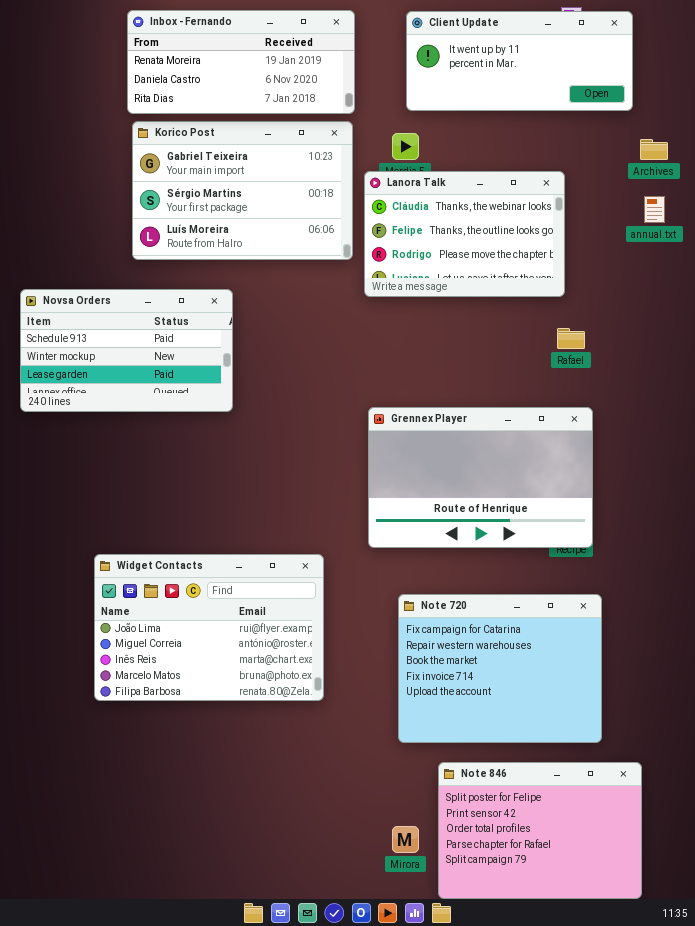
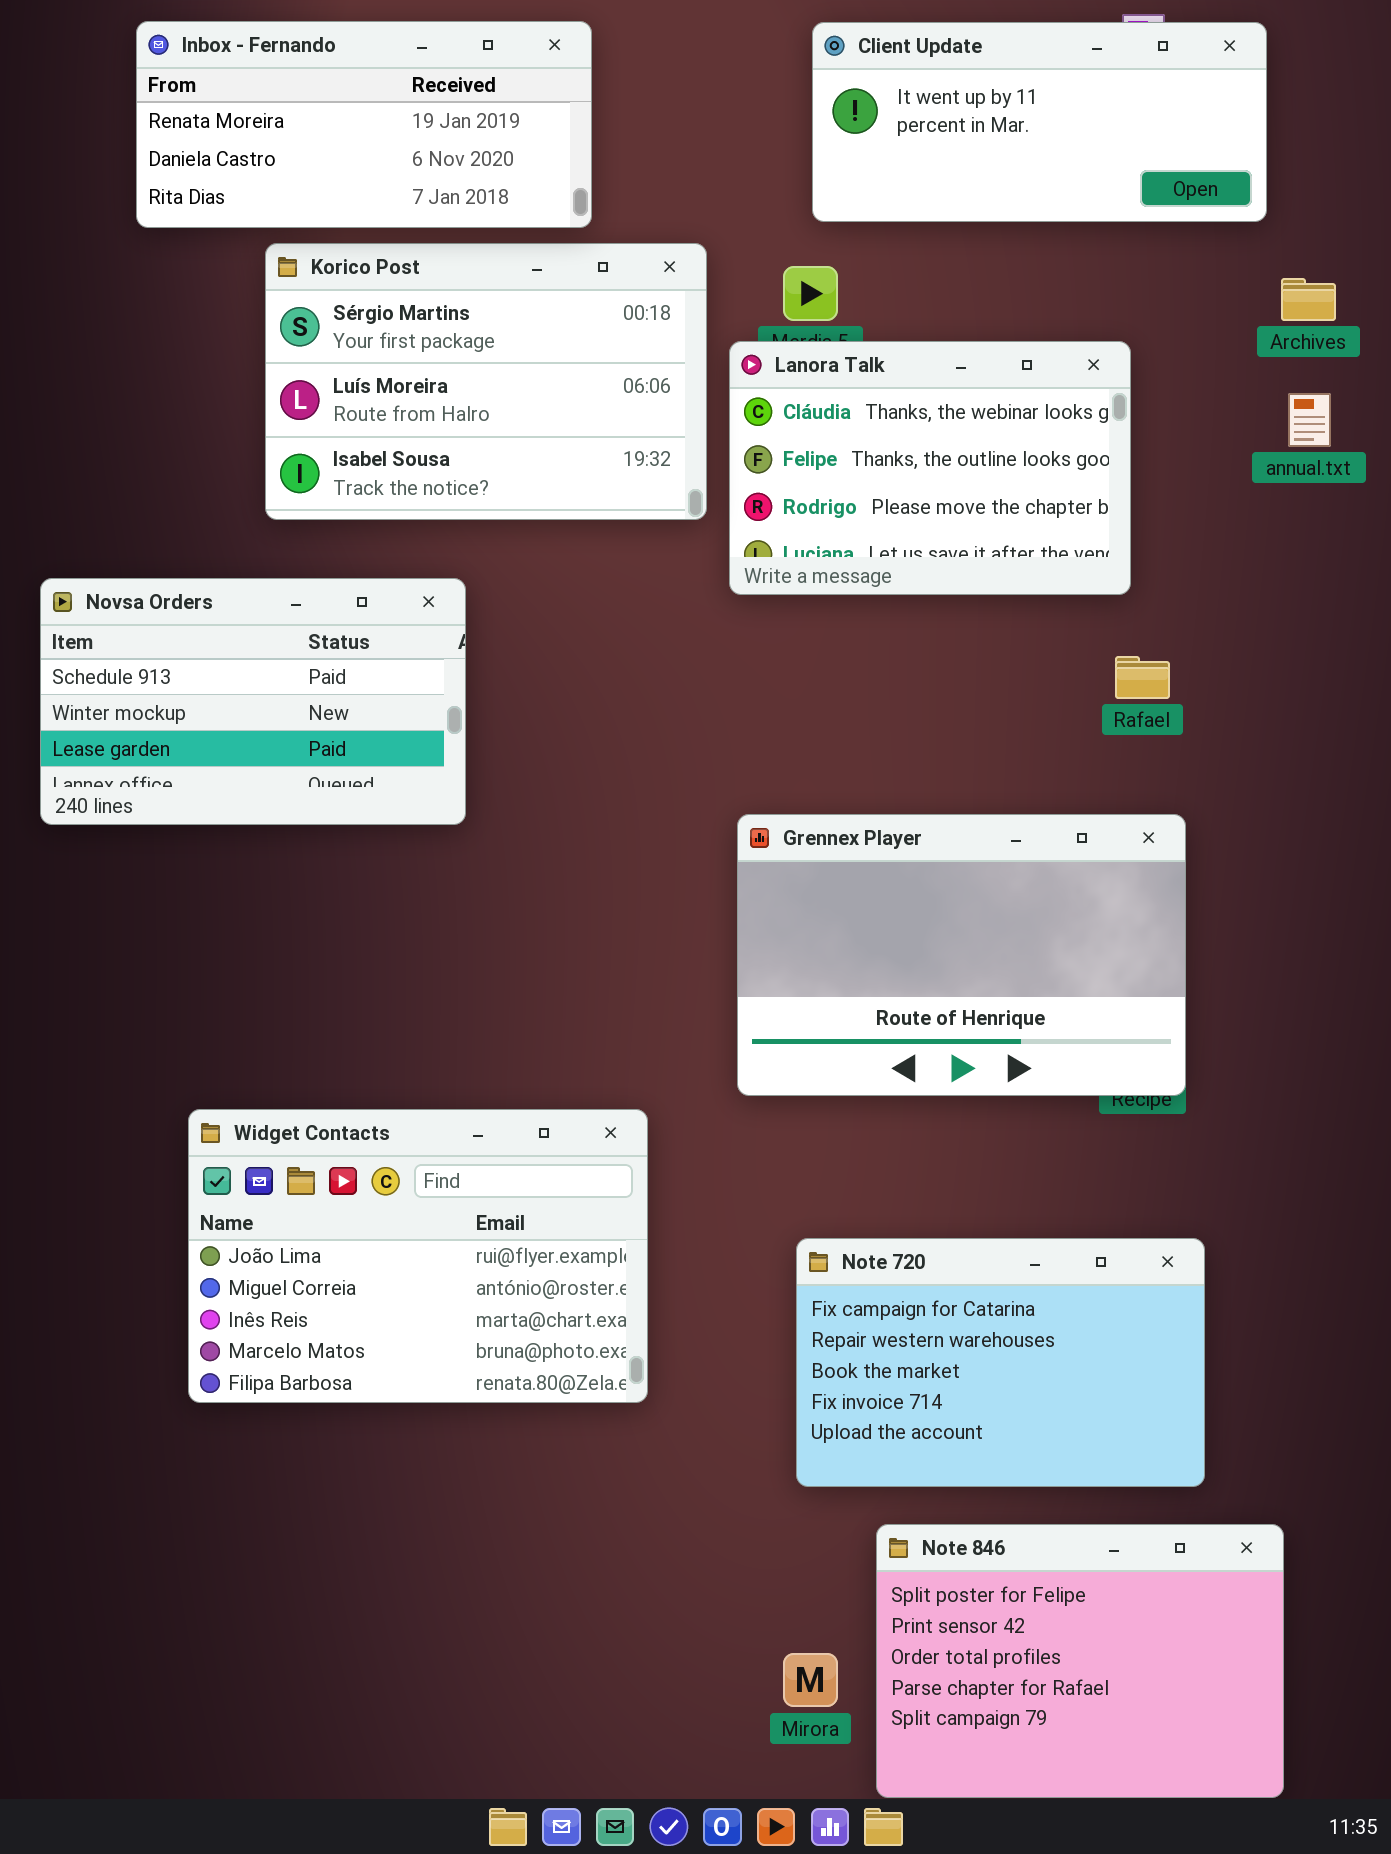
Inbox - Fernando: [127,10,355,114] -> [136,21,592,228], moved
Korico Post: [132,121,353,260] -> [265,243,707,520], scrolled down 1 row
Note 720: [398,594,602,743] -> [796,1238,1205,1487], resized

